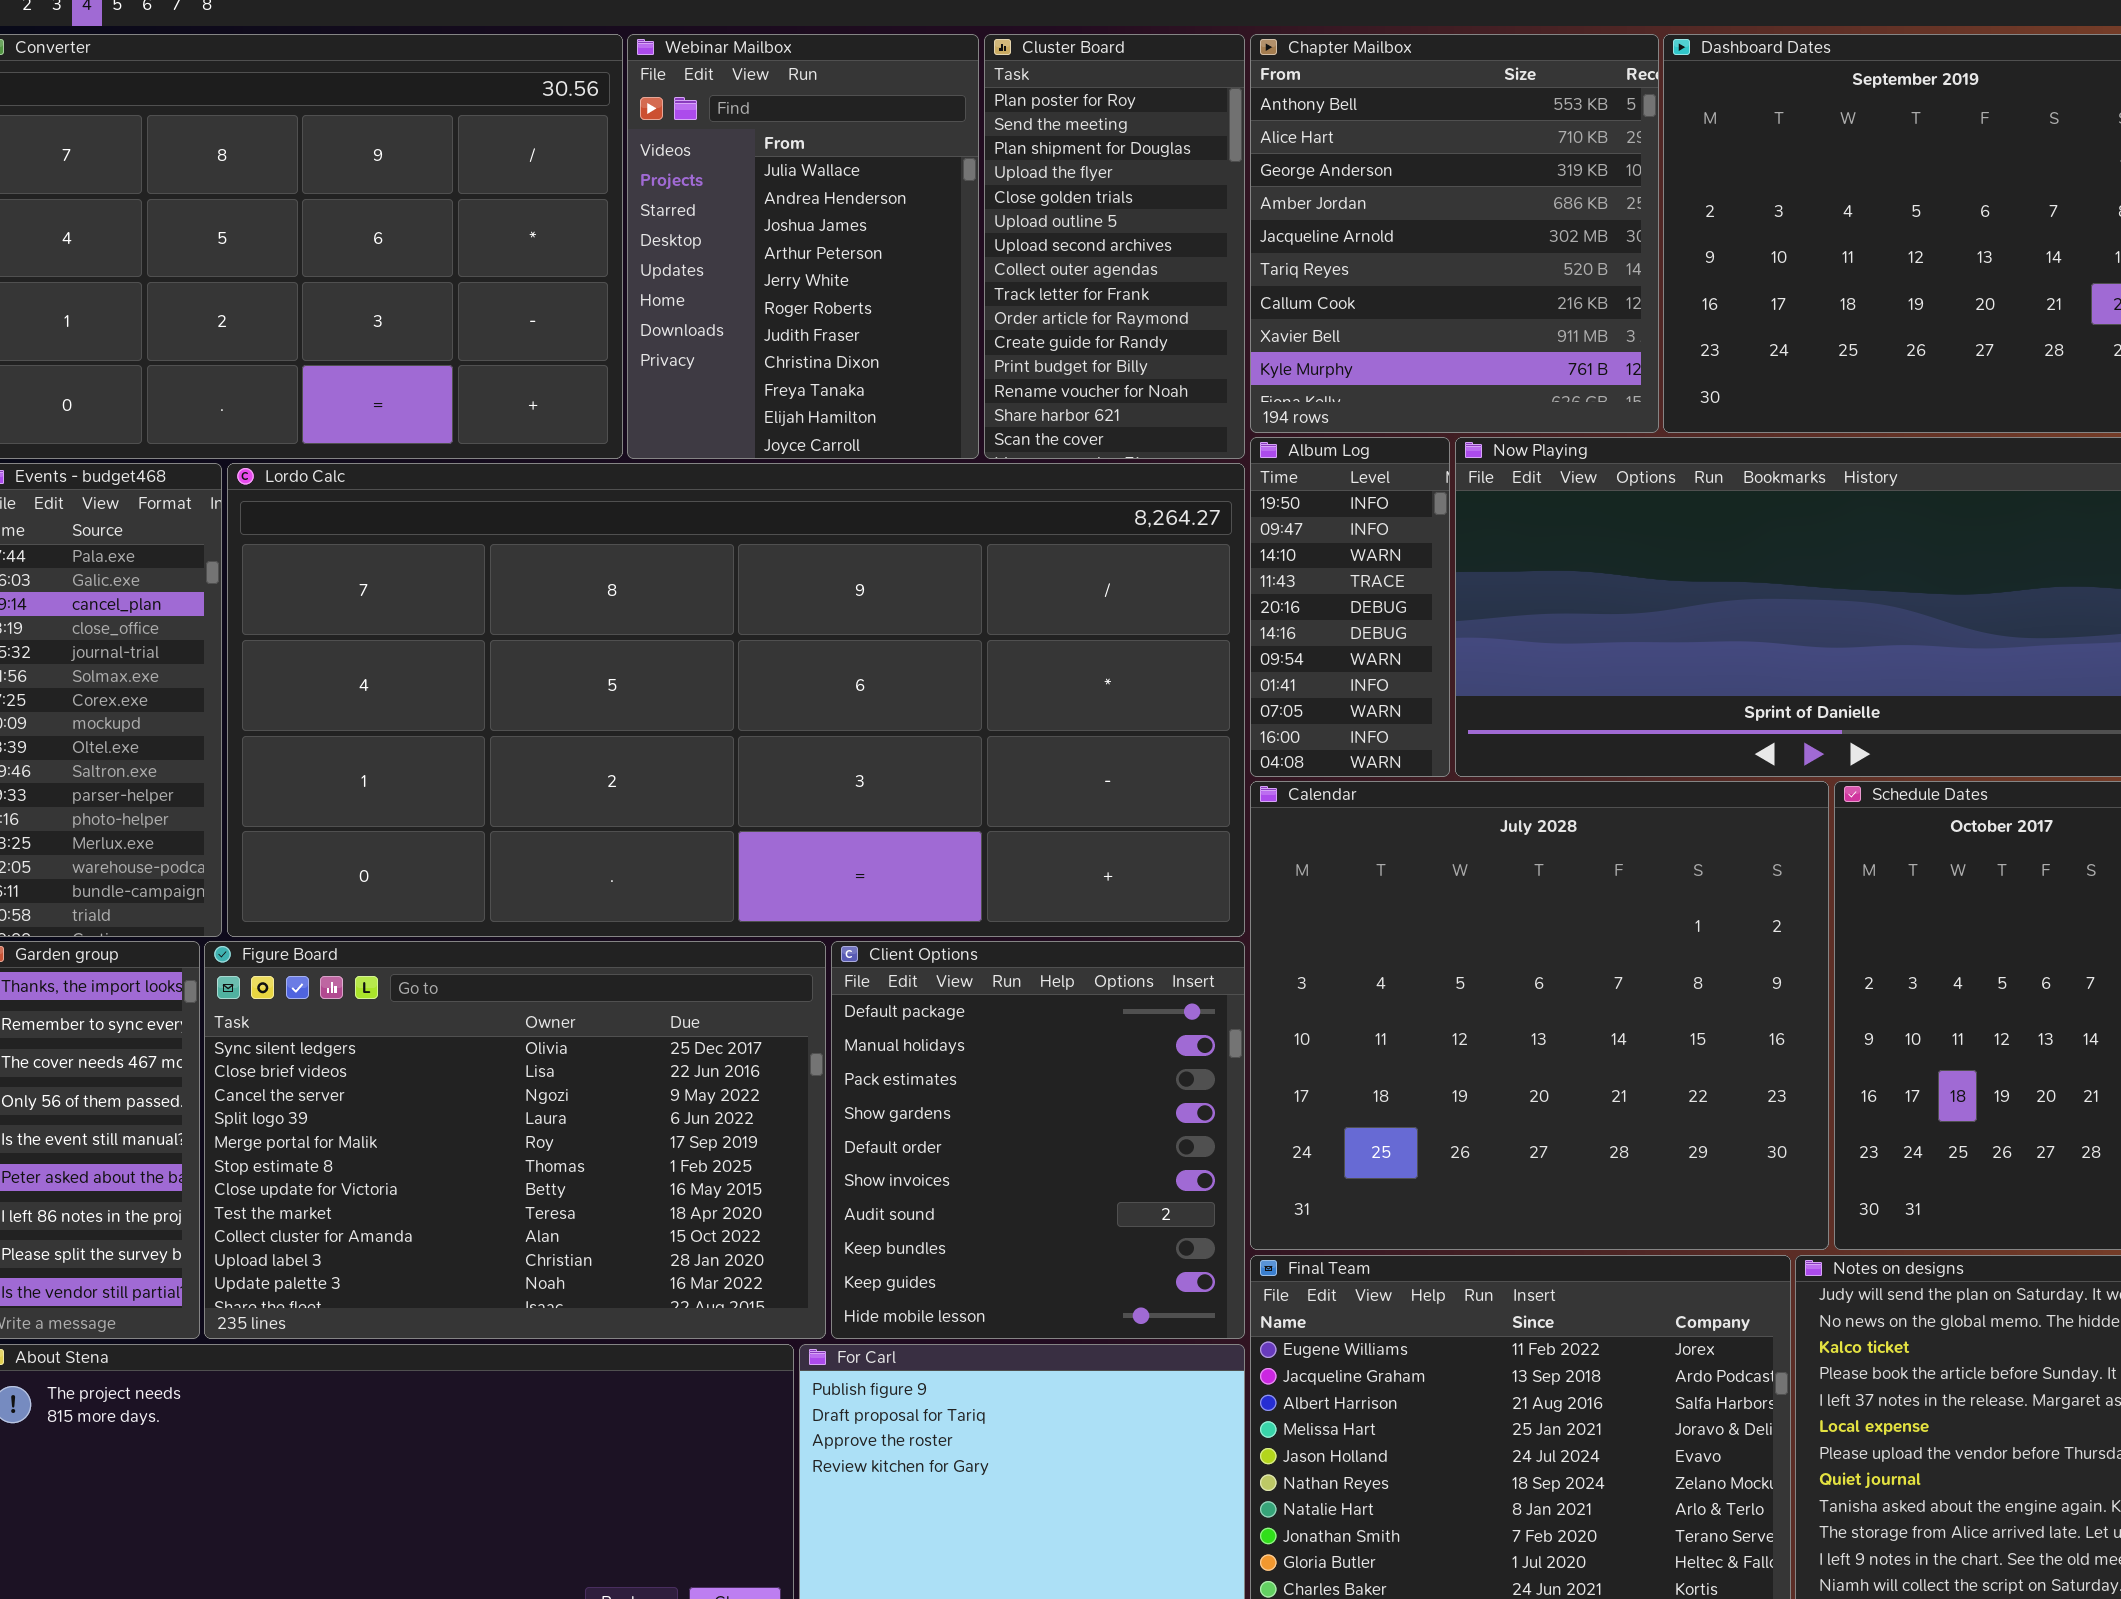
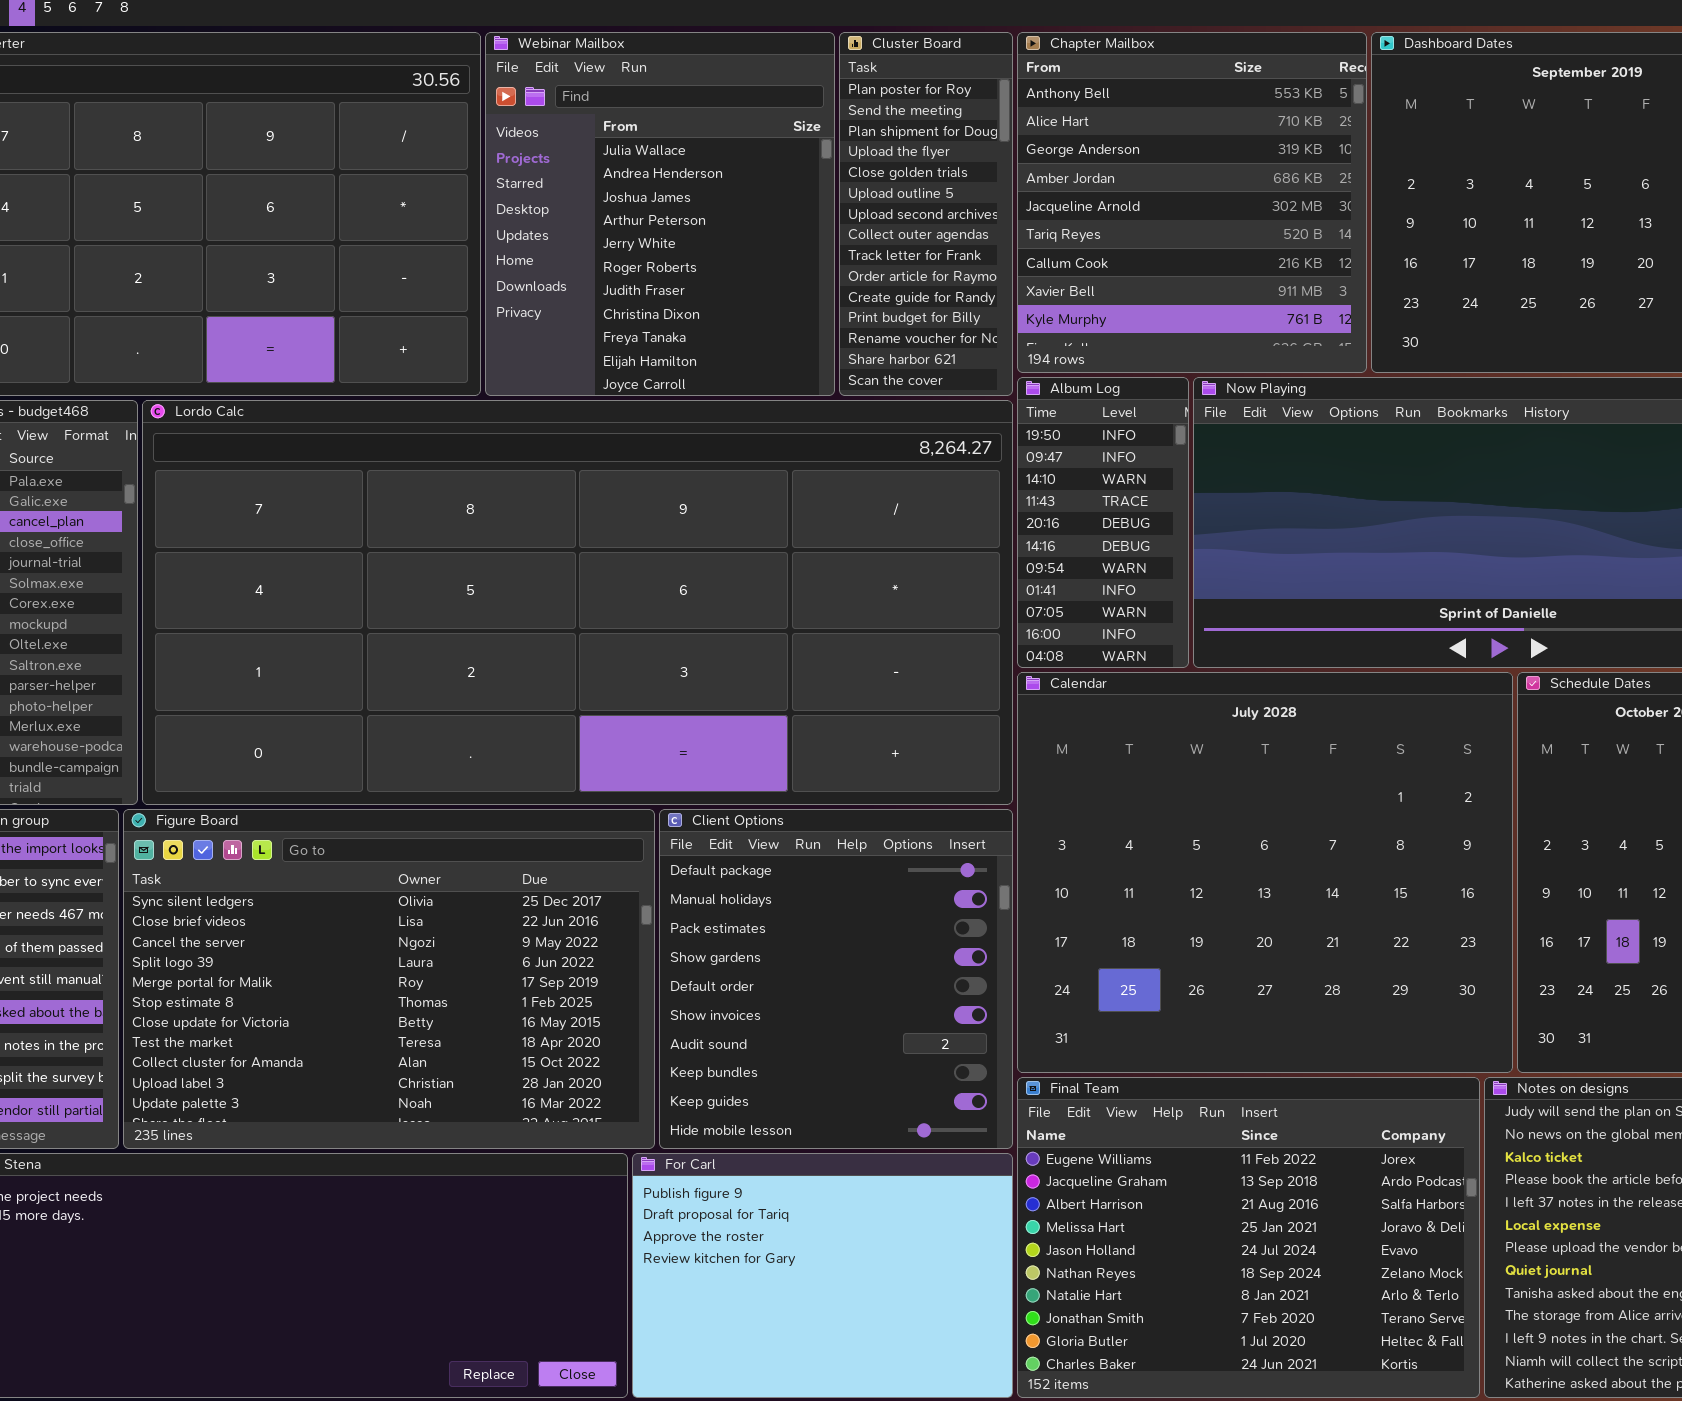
Webinar Mailbox: [627,34,979,459] -> [485,32,835,396], resized
Cluster Board: [984,34,1245,459] -> [839,32,1013,396], resized

